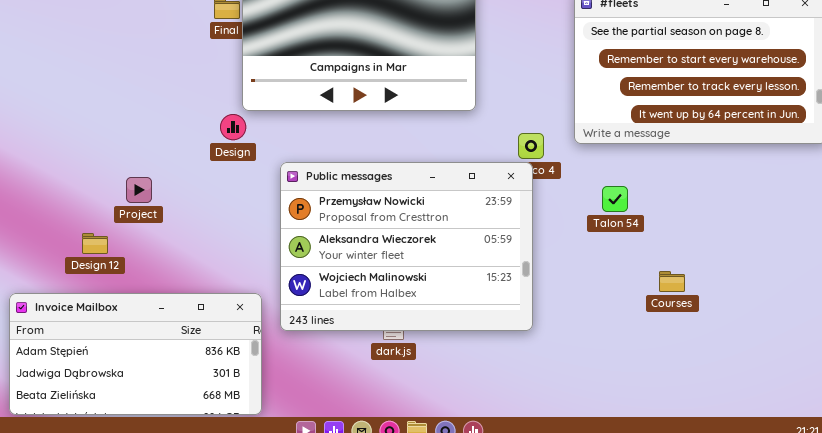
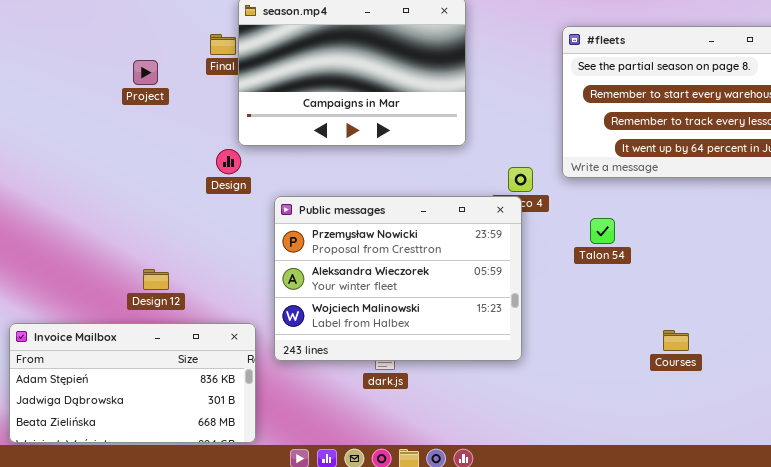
Project: [126,177,152,203] -> [133,60,158,85], moved
Design 12: [82,233,108,254] -> [143,269,169,290], moved
Courses: [659,271,685,292] -> [663,330,689,351], moved

